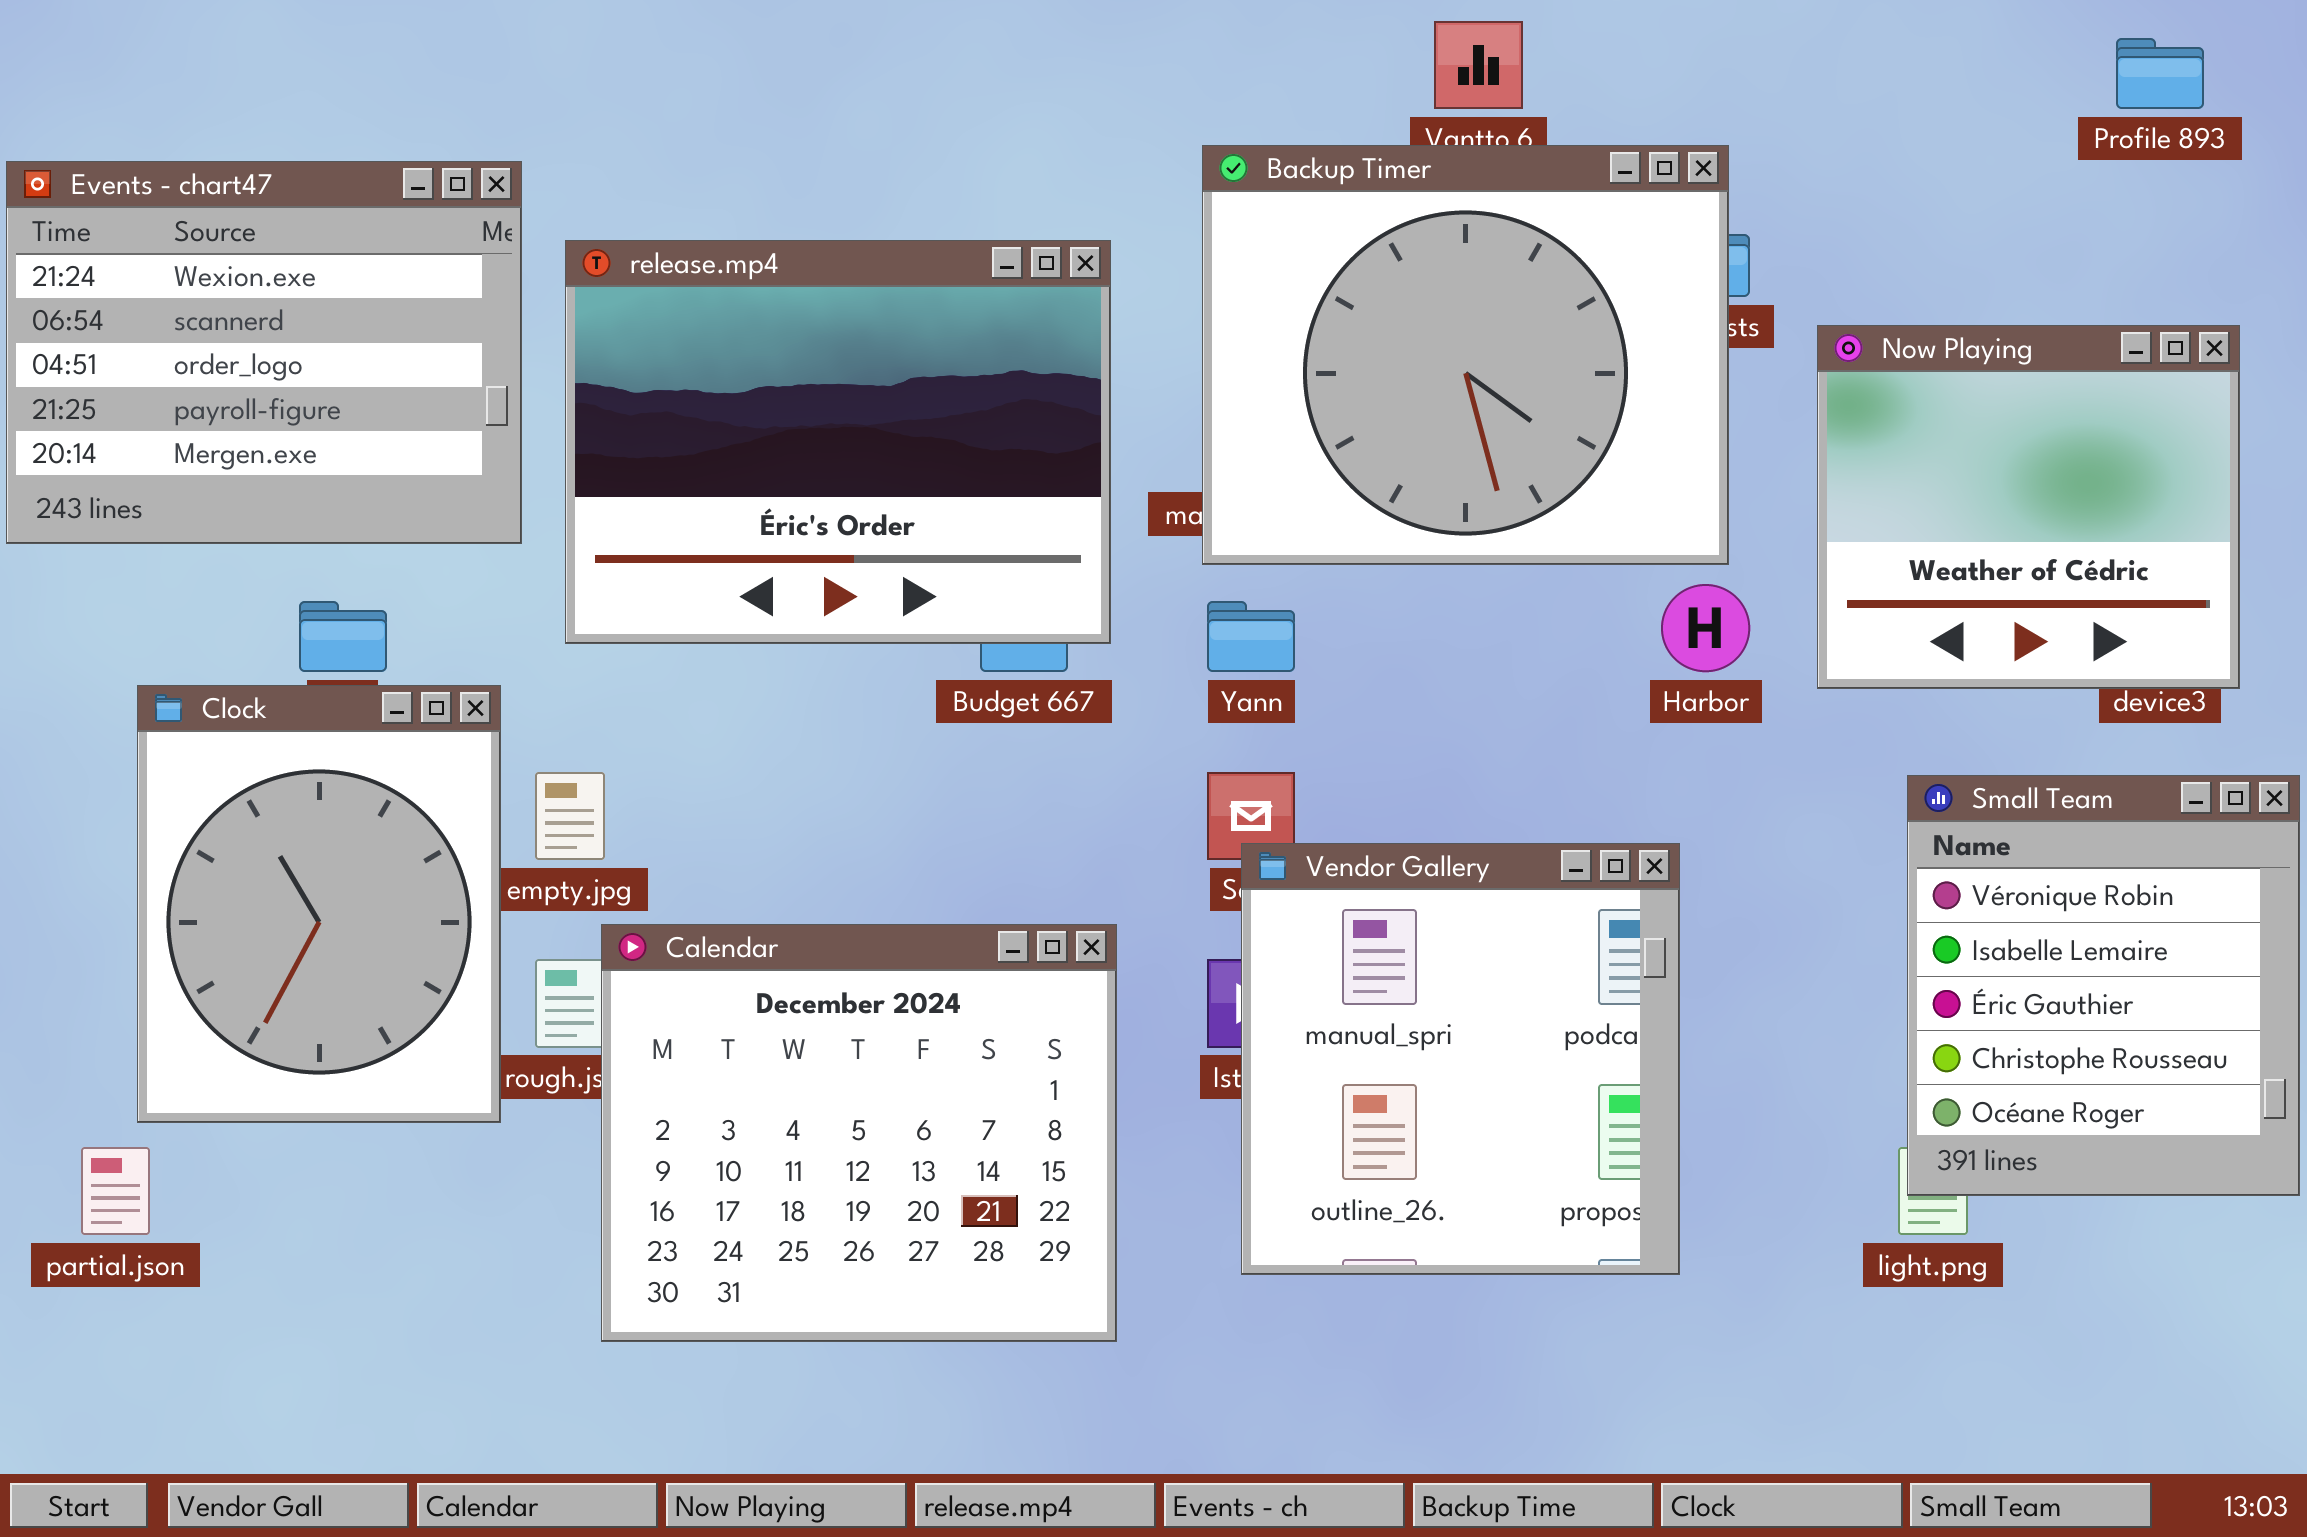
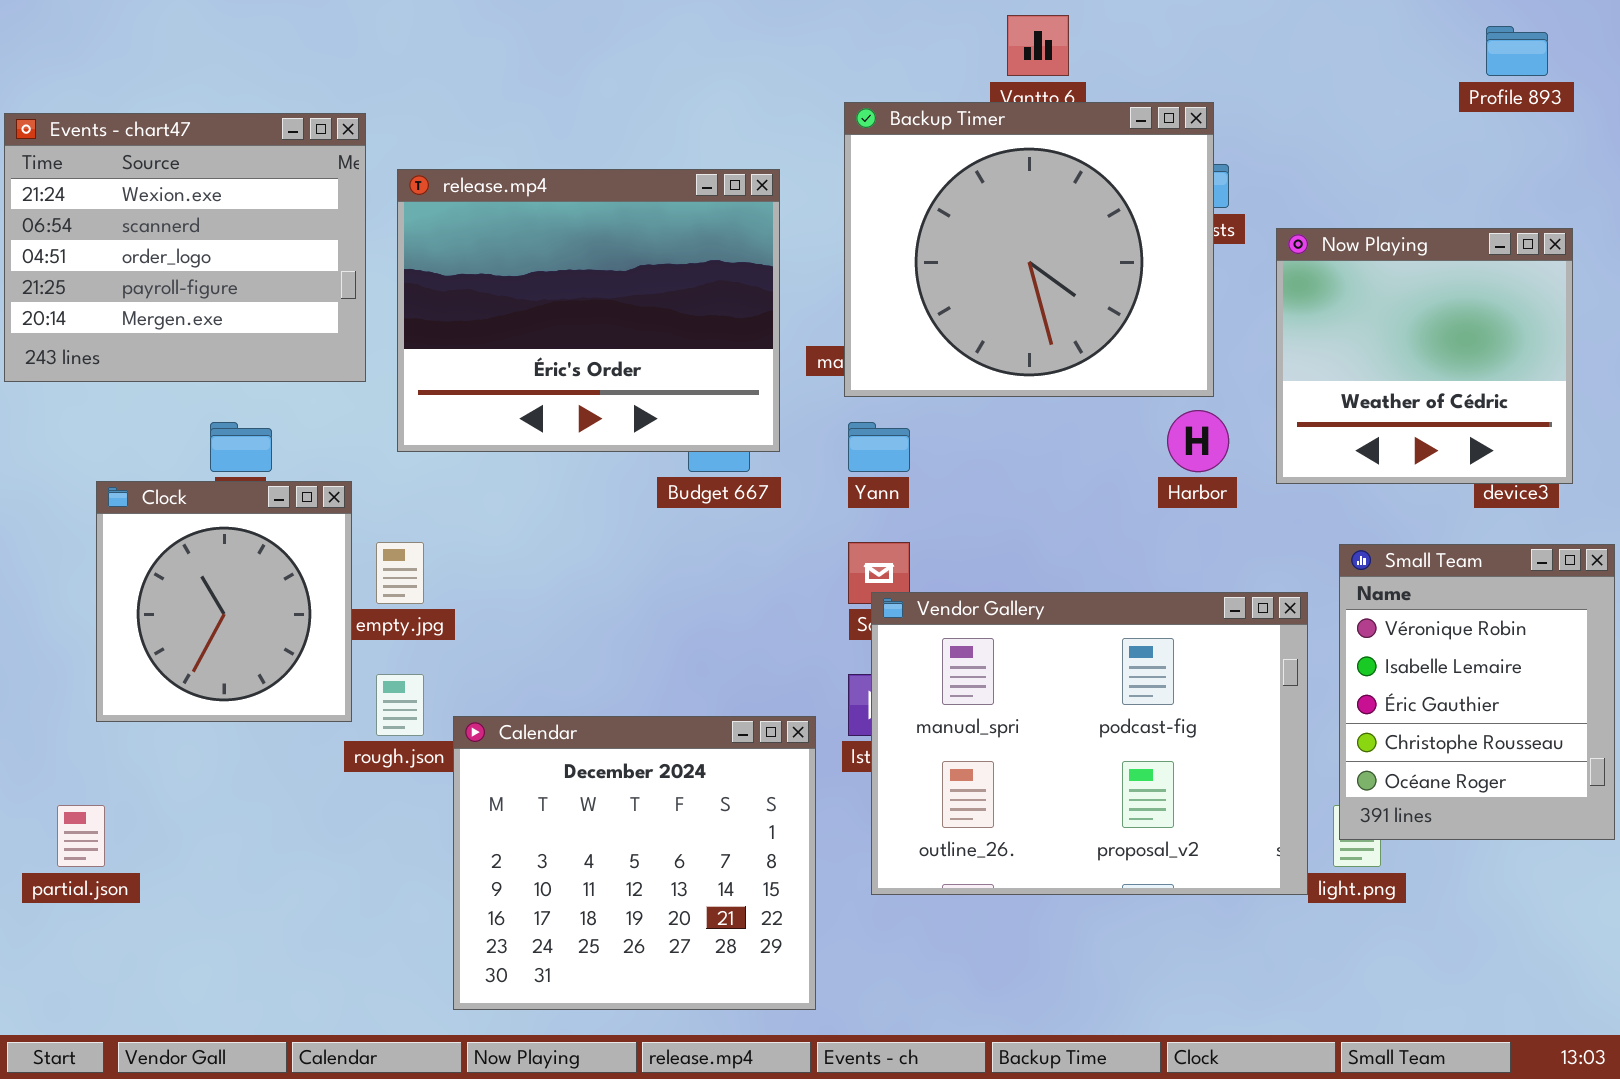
Clock: [137,685,501,1123] -> [96,481,352,722], resized
Vendor Gallery: [1241,843,1680,1275] -> [871,592,1308,895], resized
Calendar: [601,924,1117,1342] -> [453,716,816,1010], moved

